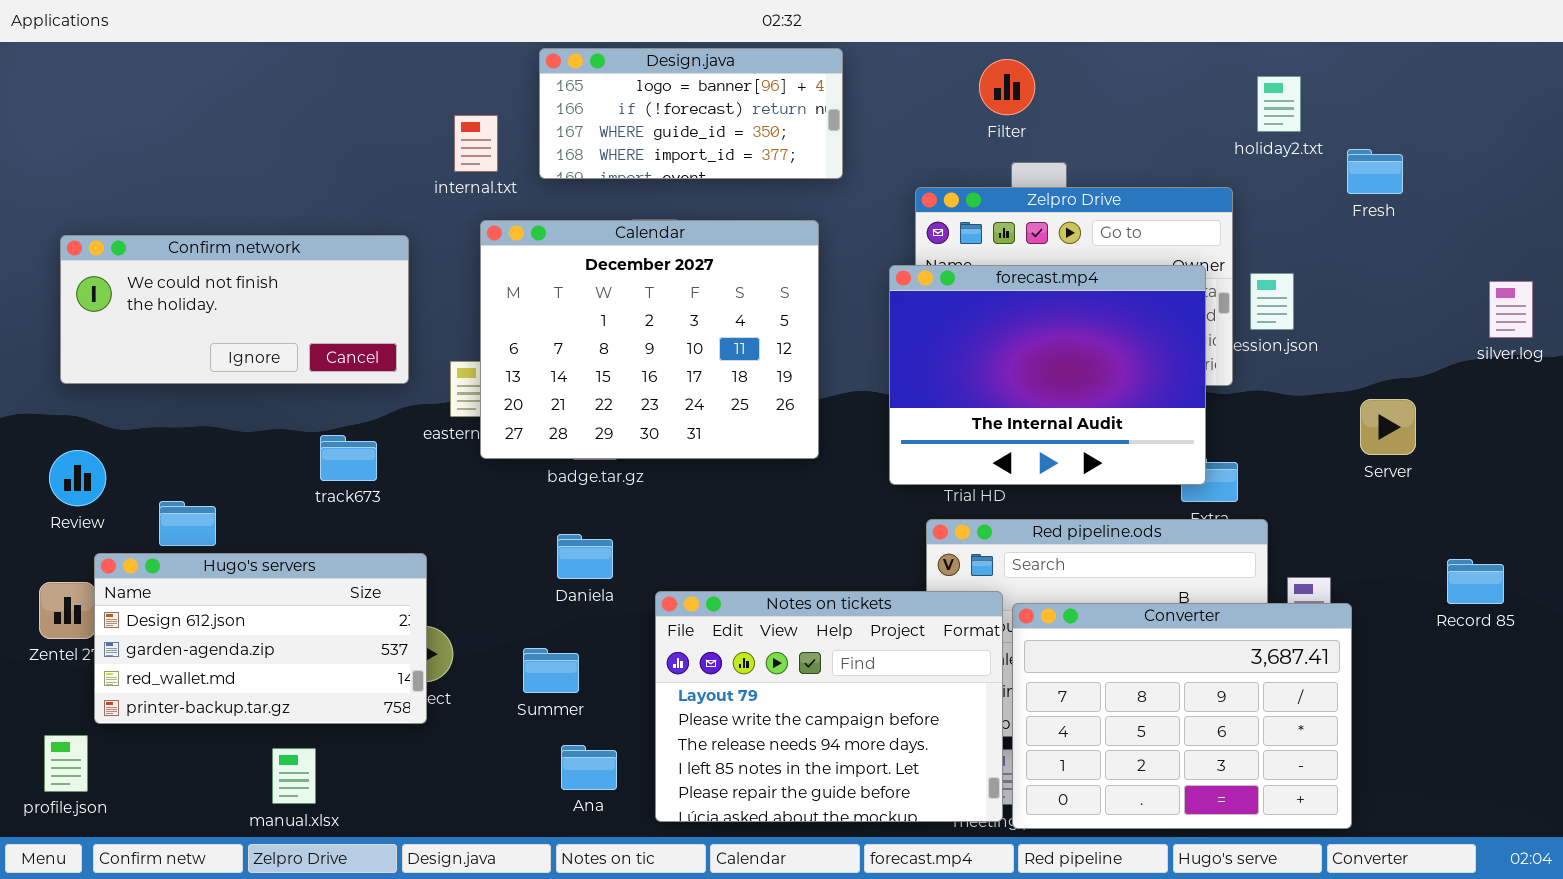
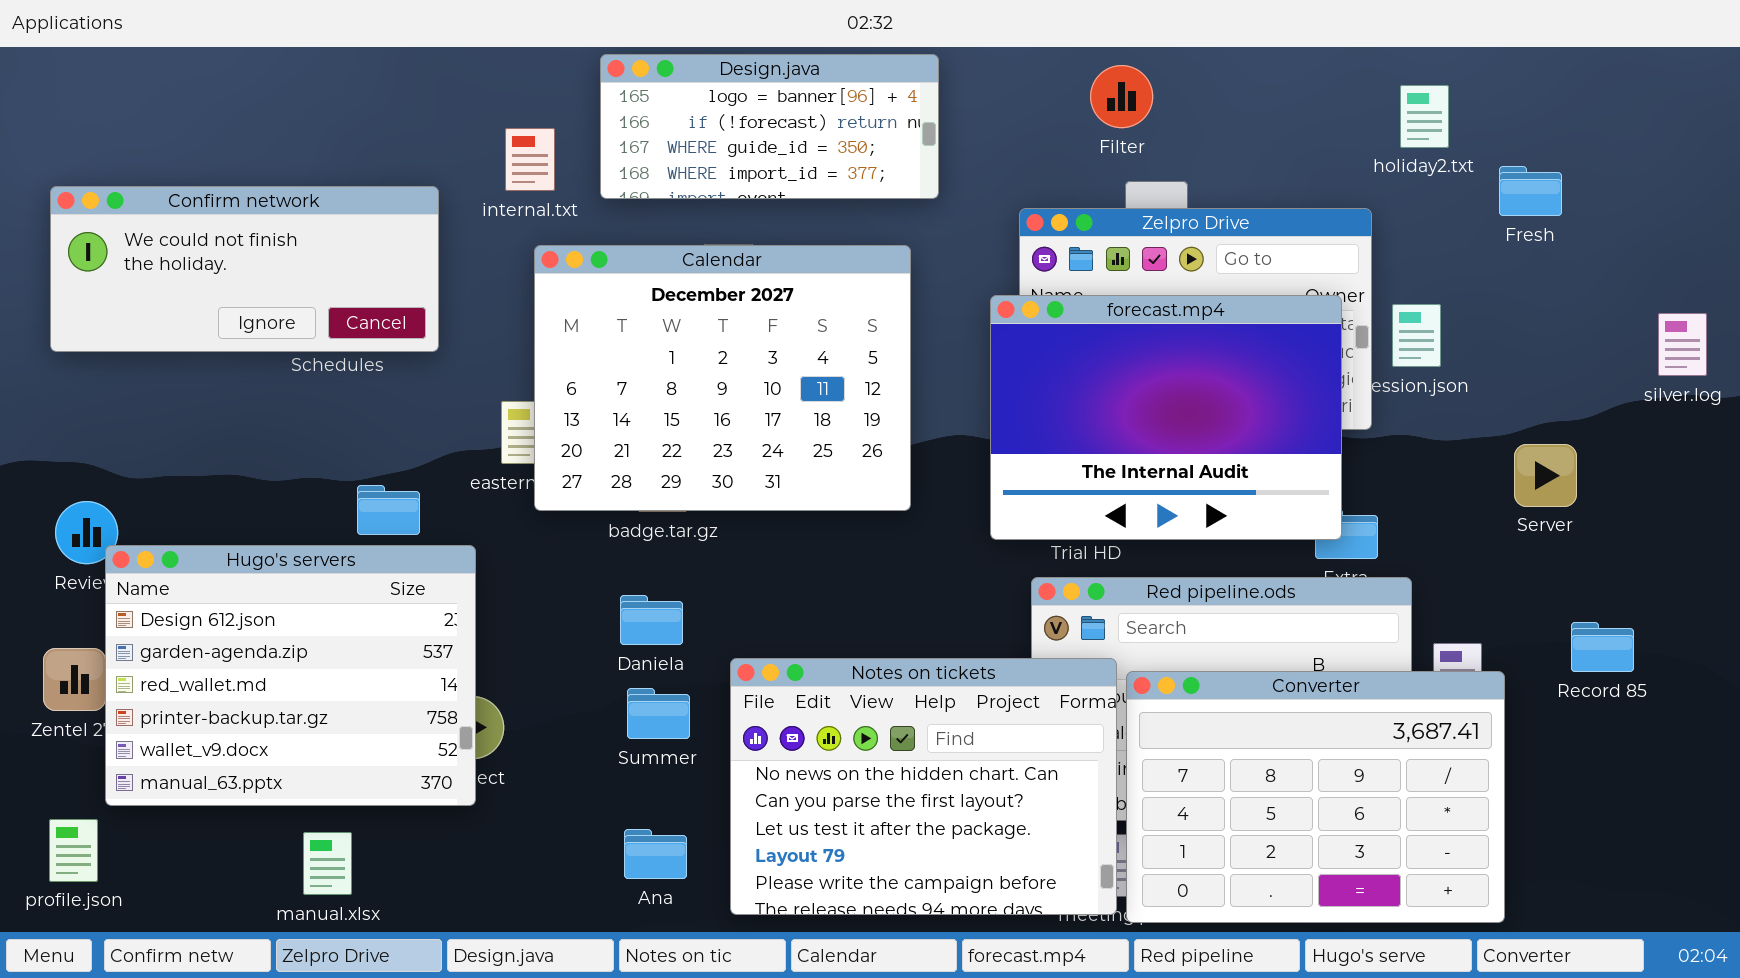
Confirm network: [60,235,409,384] -> [50,186,439,352], moved
Hugo's servers: [94,553,427,724] -> [105,545,476,806], resized
Record 85: [1447,559,1504,604] -> [1571,622,1634,672], moved
Notes on tickets: [655,591,1003,822] -> [730,658,1117,915], scrolled up 3 rows
Summer: [523,648,579,693] -> [627,688,690,739], moved

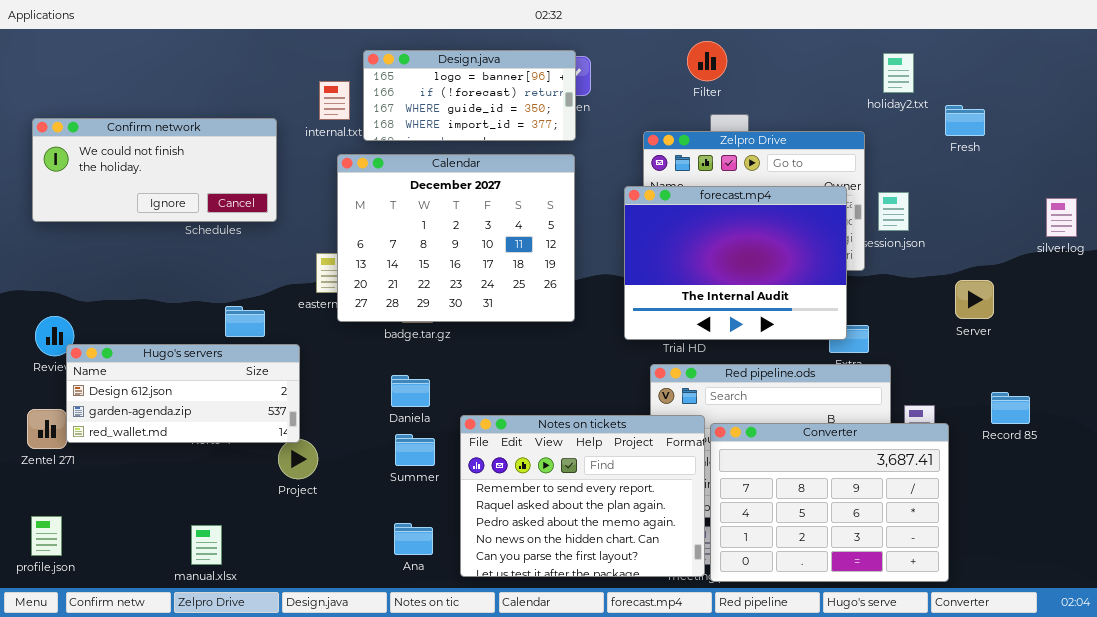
Design.java: [600,54,939,199] -> [363,50,576,141], moved
Hugo's servers: [105,545,476,806] -> [66,344,300,443], resized
Notes on tickets: [730,658,1117,915] -> [460,415,705,577], scrolled up 3 rows

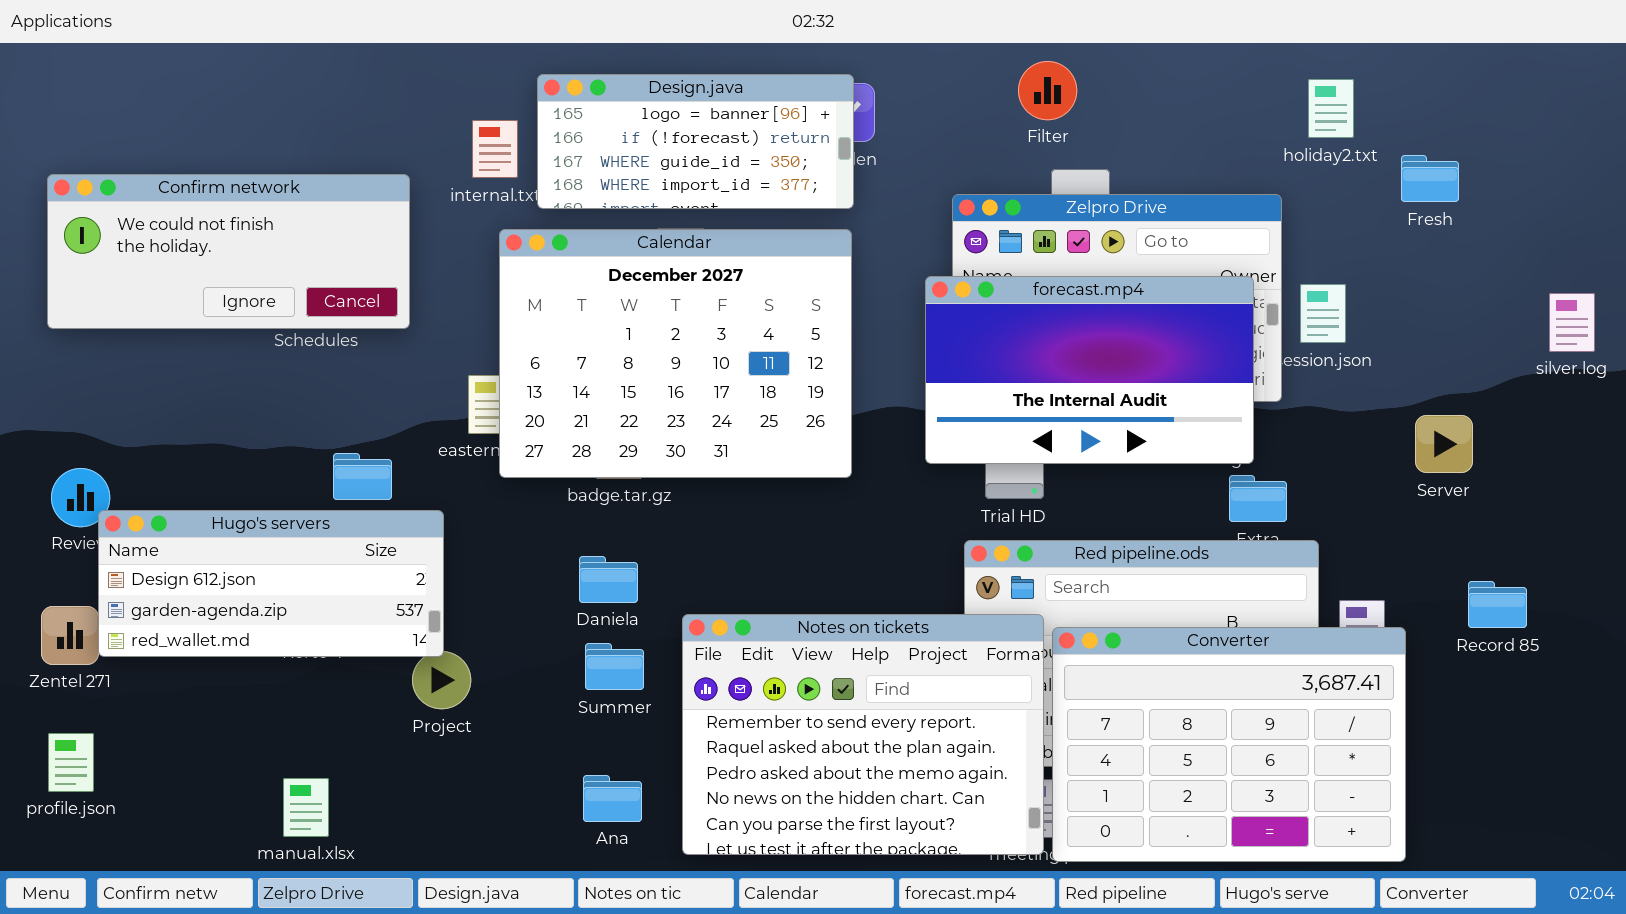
forecast.mp4: [624,186,847,340] -> [925,276,1254,464], resized
profile.json: [31,516,62,556] -> [48,733,94,792], moved

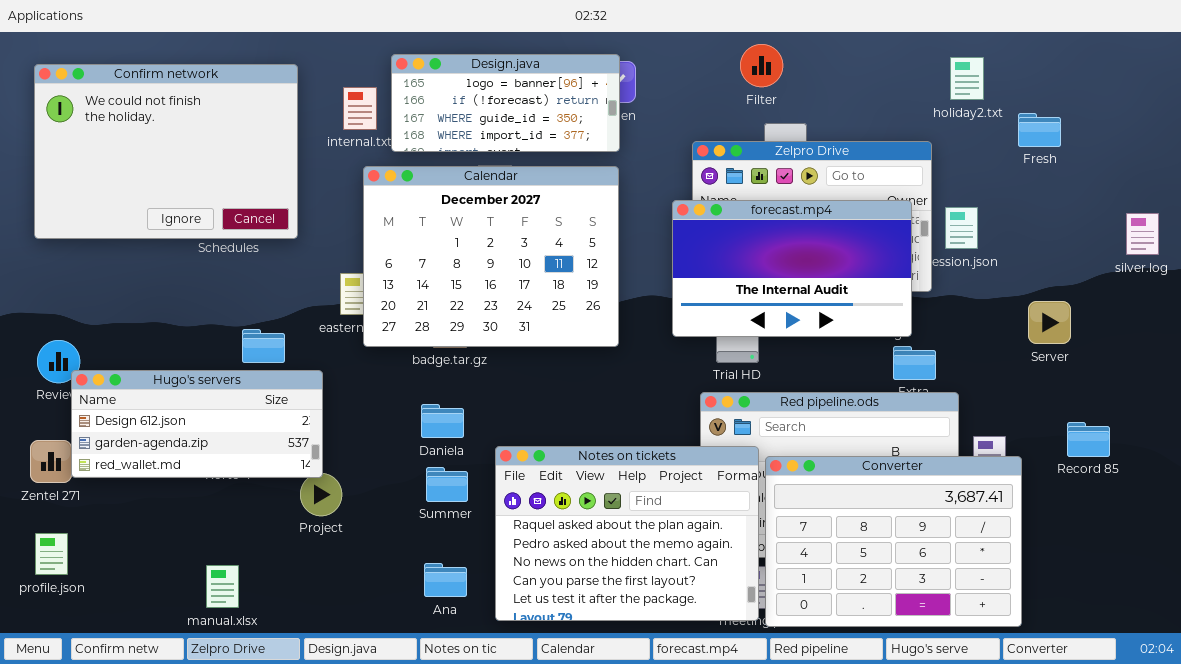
Confirm network: [47,174,410,329] -> [34,64,298,239], resized
Notes on tickets: [682,614,1044,855] -> [495,446,759,621], scrolled down 1 row

